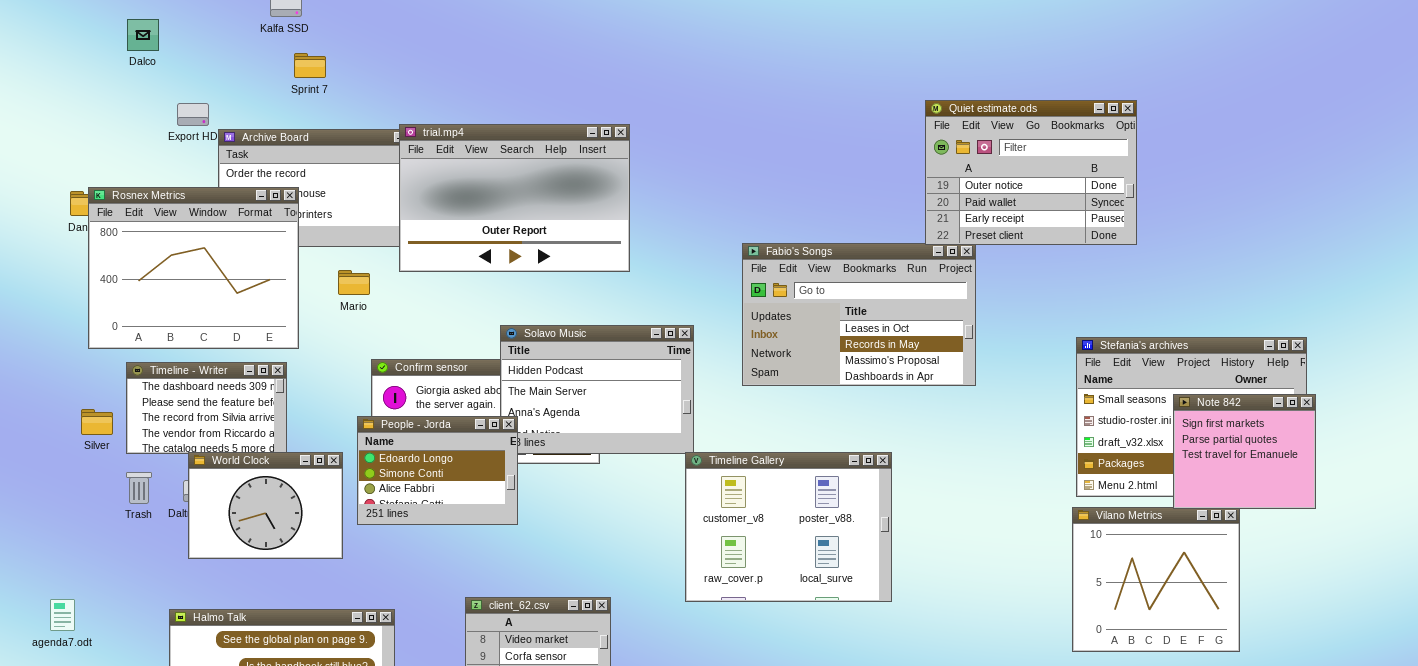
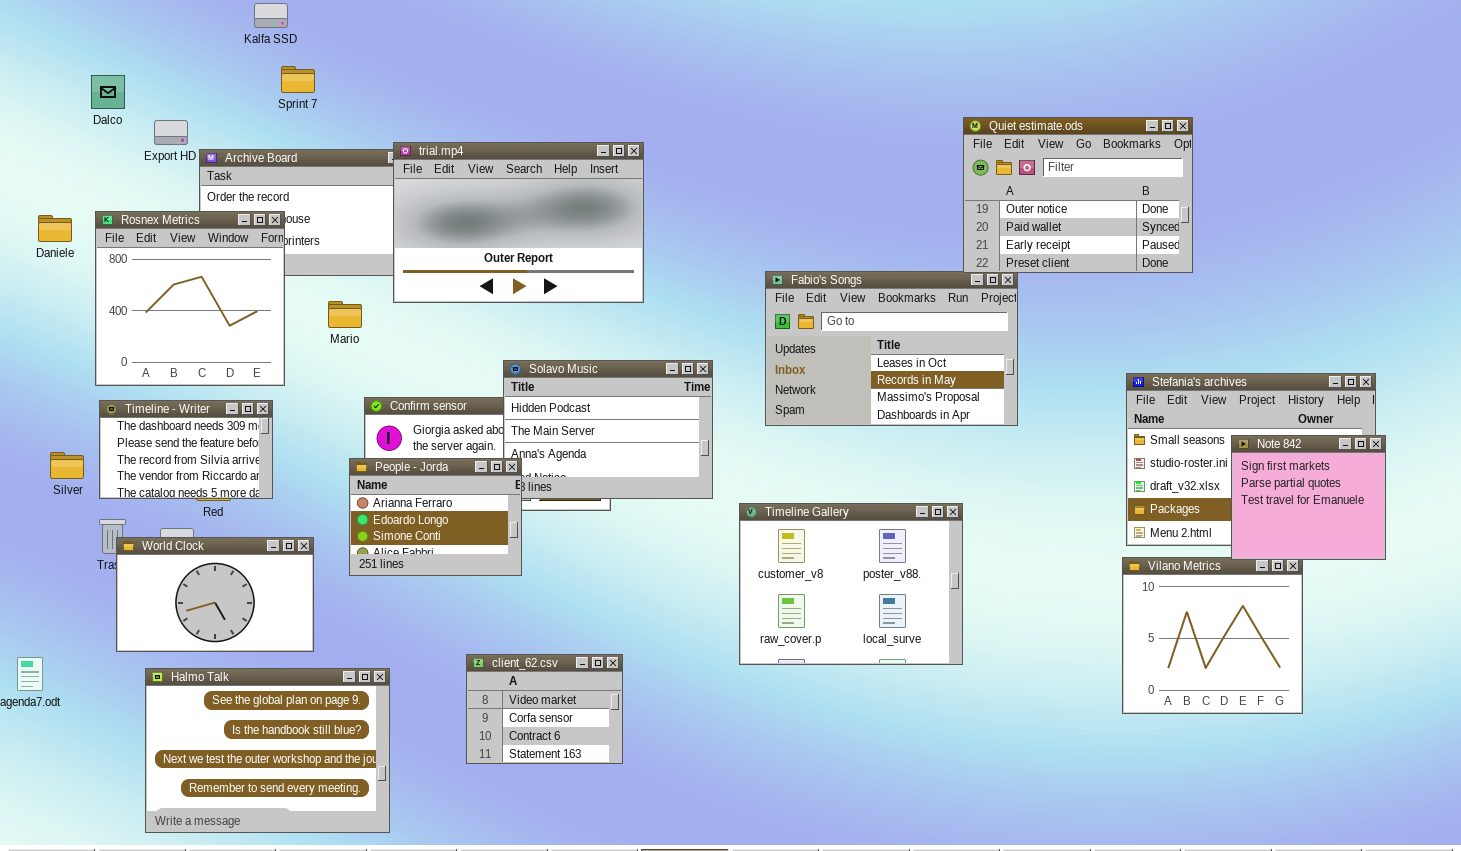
Dalco: [127,19,159,51] -> [91,75,125,109], moved
Rosnex Metrics: [88,187,299,349] -> [95,211,285,386], resized
People - Jorda: [357,416,518,525] -> [349,458,522,576], scrolled up 1 row
Timeline Gallery: [685,452,892,602] -> [739,503,963,665], moved
World Clock: [188,452,343,559] -> [116,537,314,652], moved, resized

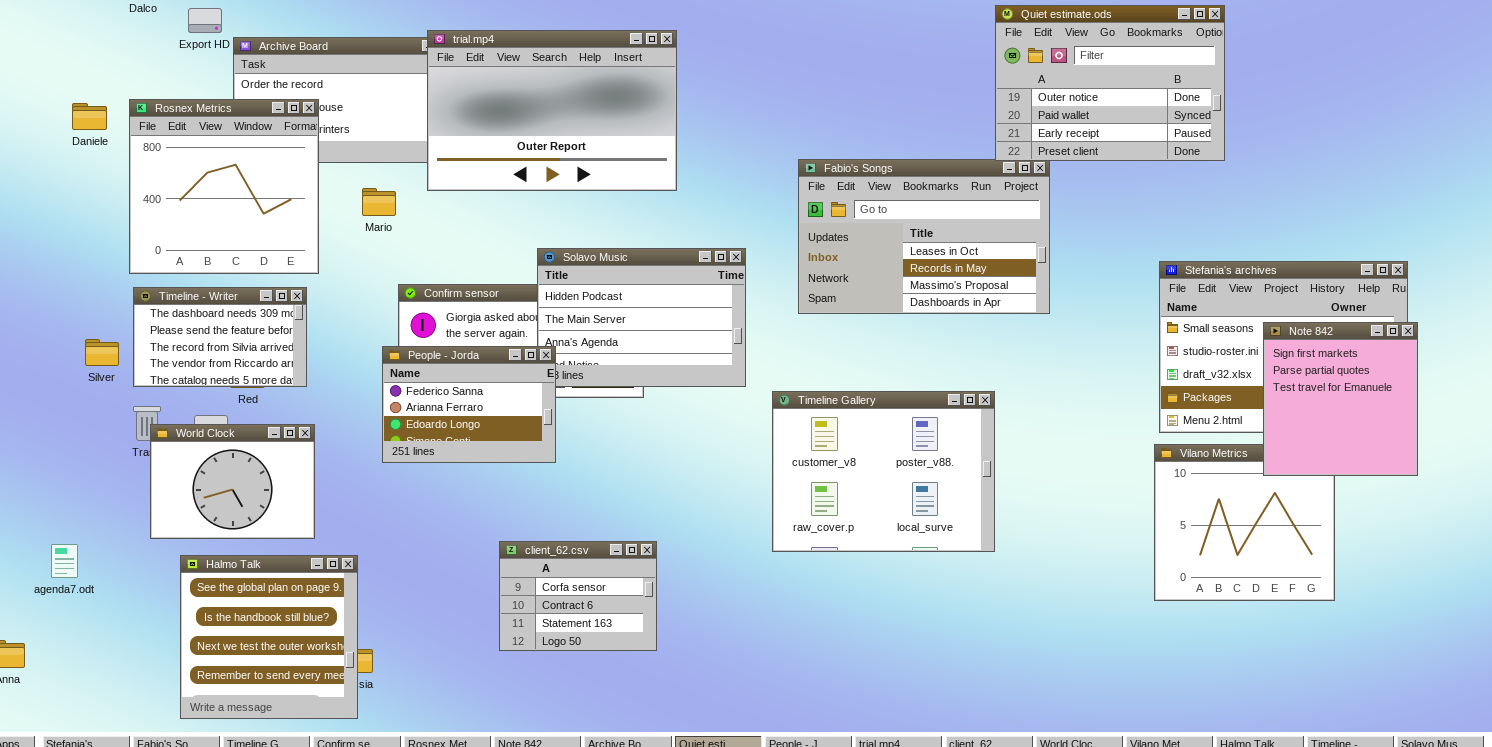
Note 842: [1231,435,1386,560] -> [1263,322,1418,476], resized
People - Jorda: [349,458,522,576] -> [382,346,556,463], scrolled up 1 row
World Clock: [116,537,314,652] -> [150,424,315,539], resized
client_62.csv: [466,654,623,764] -> [499,541,657,651], scrolled down 1 row
Halmo Talk: [145,668,390,833] -> [180,555,358,719], resized

